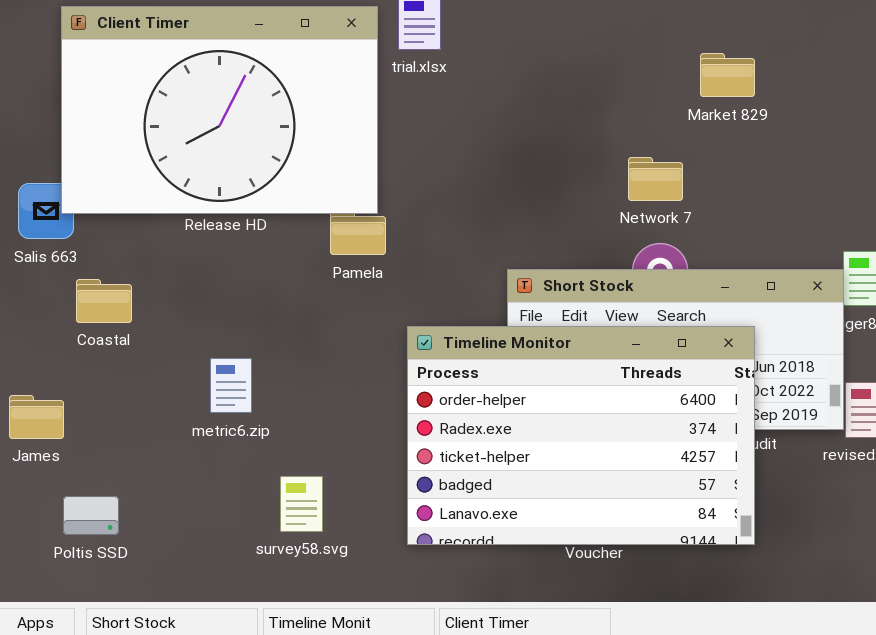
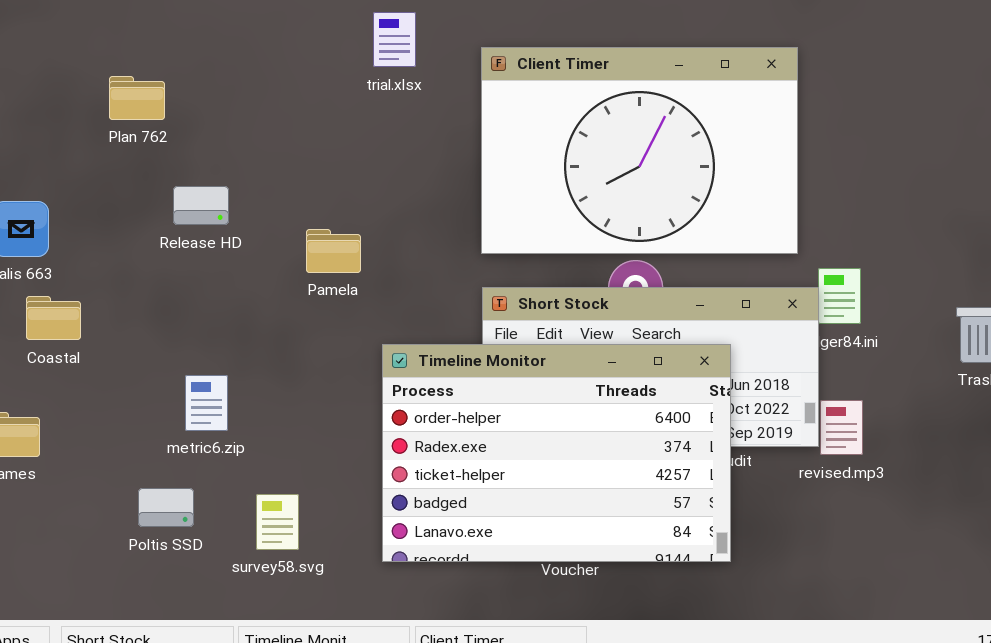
Client Timer: [61,6,378,214] -> [481,47,798,254], moved
Coastal: [76,279,132,323] -> [26,296,81,340], moved
Poltis SSD: [63,496,119,535] -> [138,488,194,527], moved

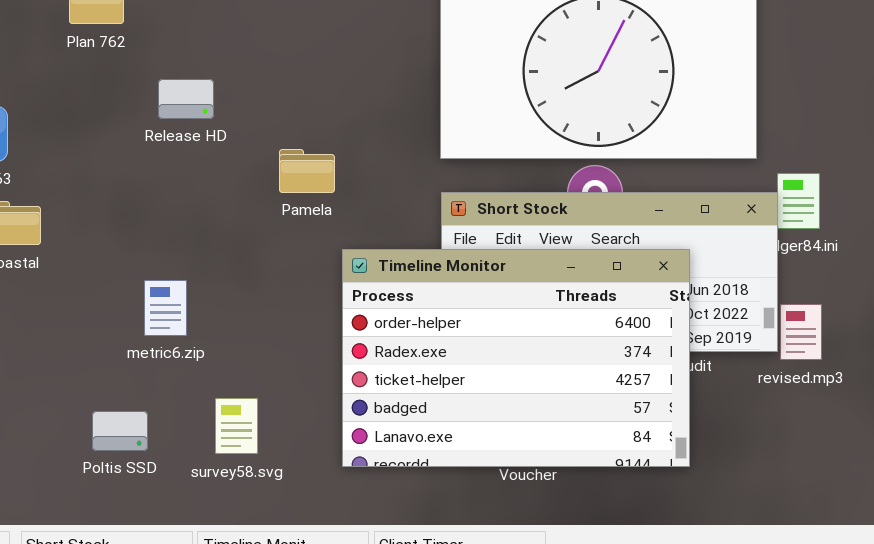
Release HD: [173,186,229,225] -> [158,79,214,119], moved
Pamela: [306,229,361,273] -> [279,149,335,193], moved
Poltis SSD: [138,488,194,527] -> [92,411,148,451], moved

